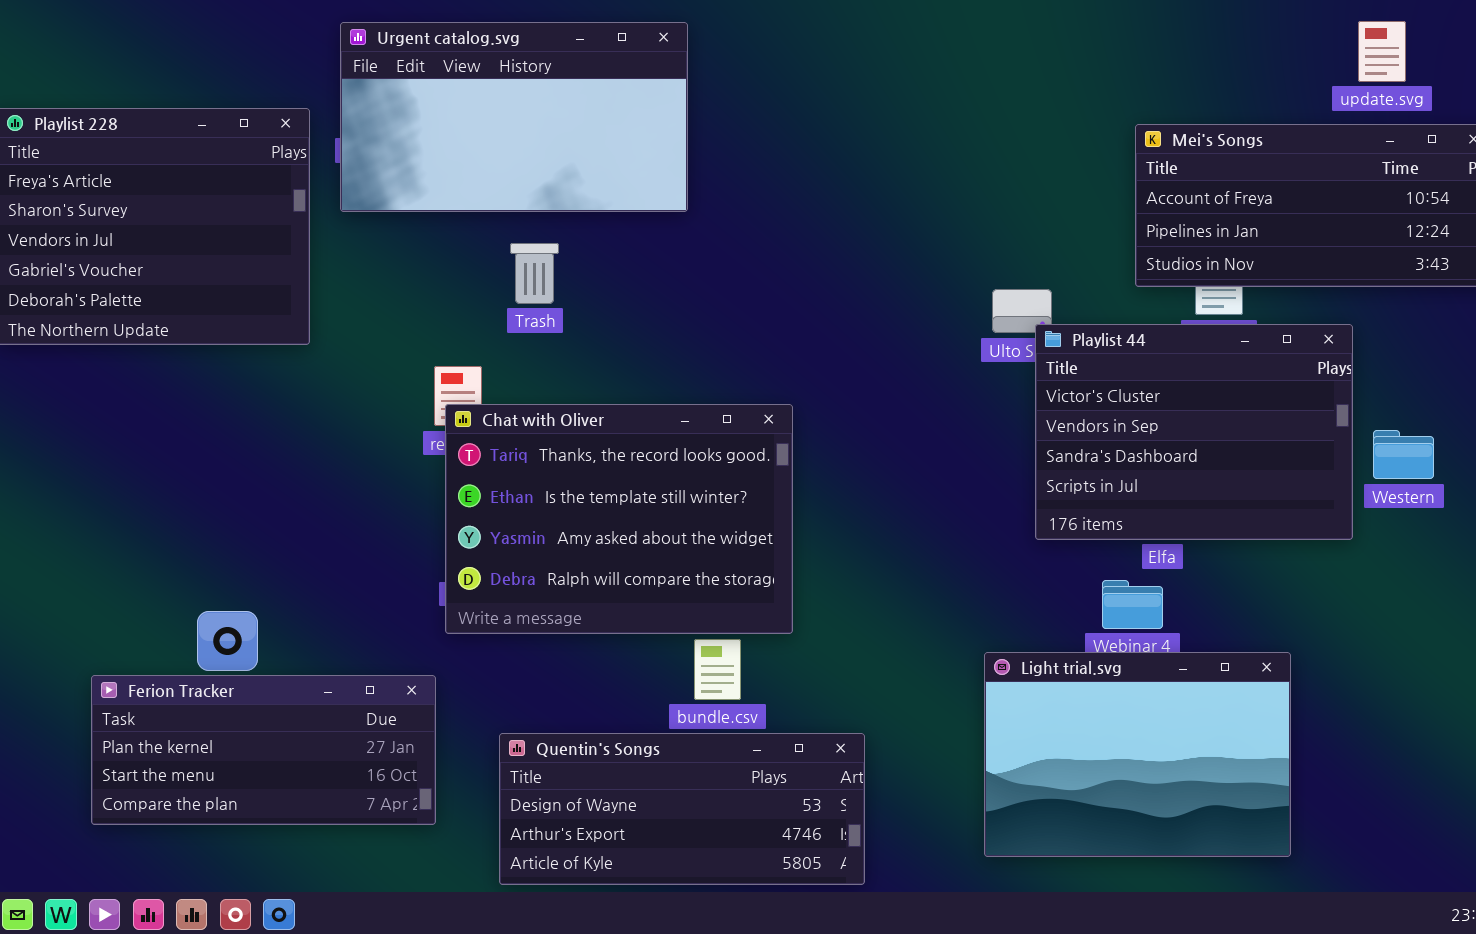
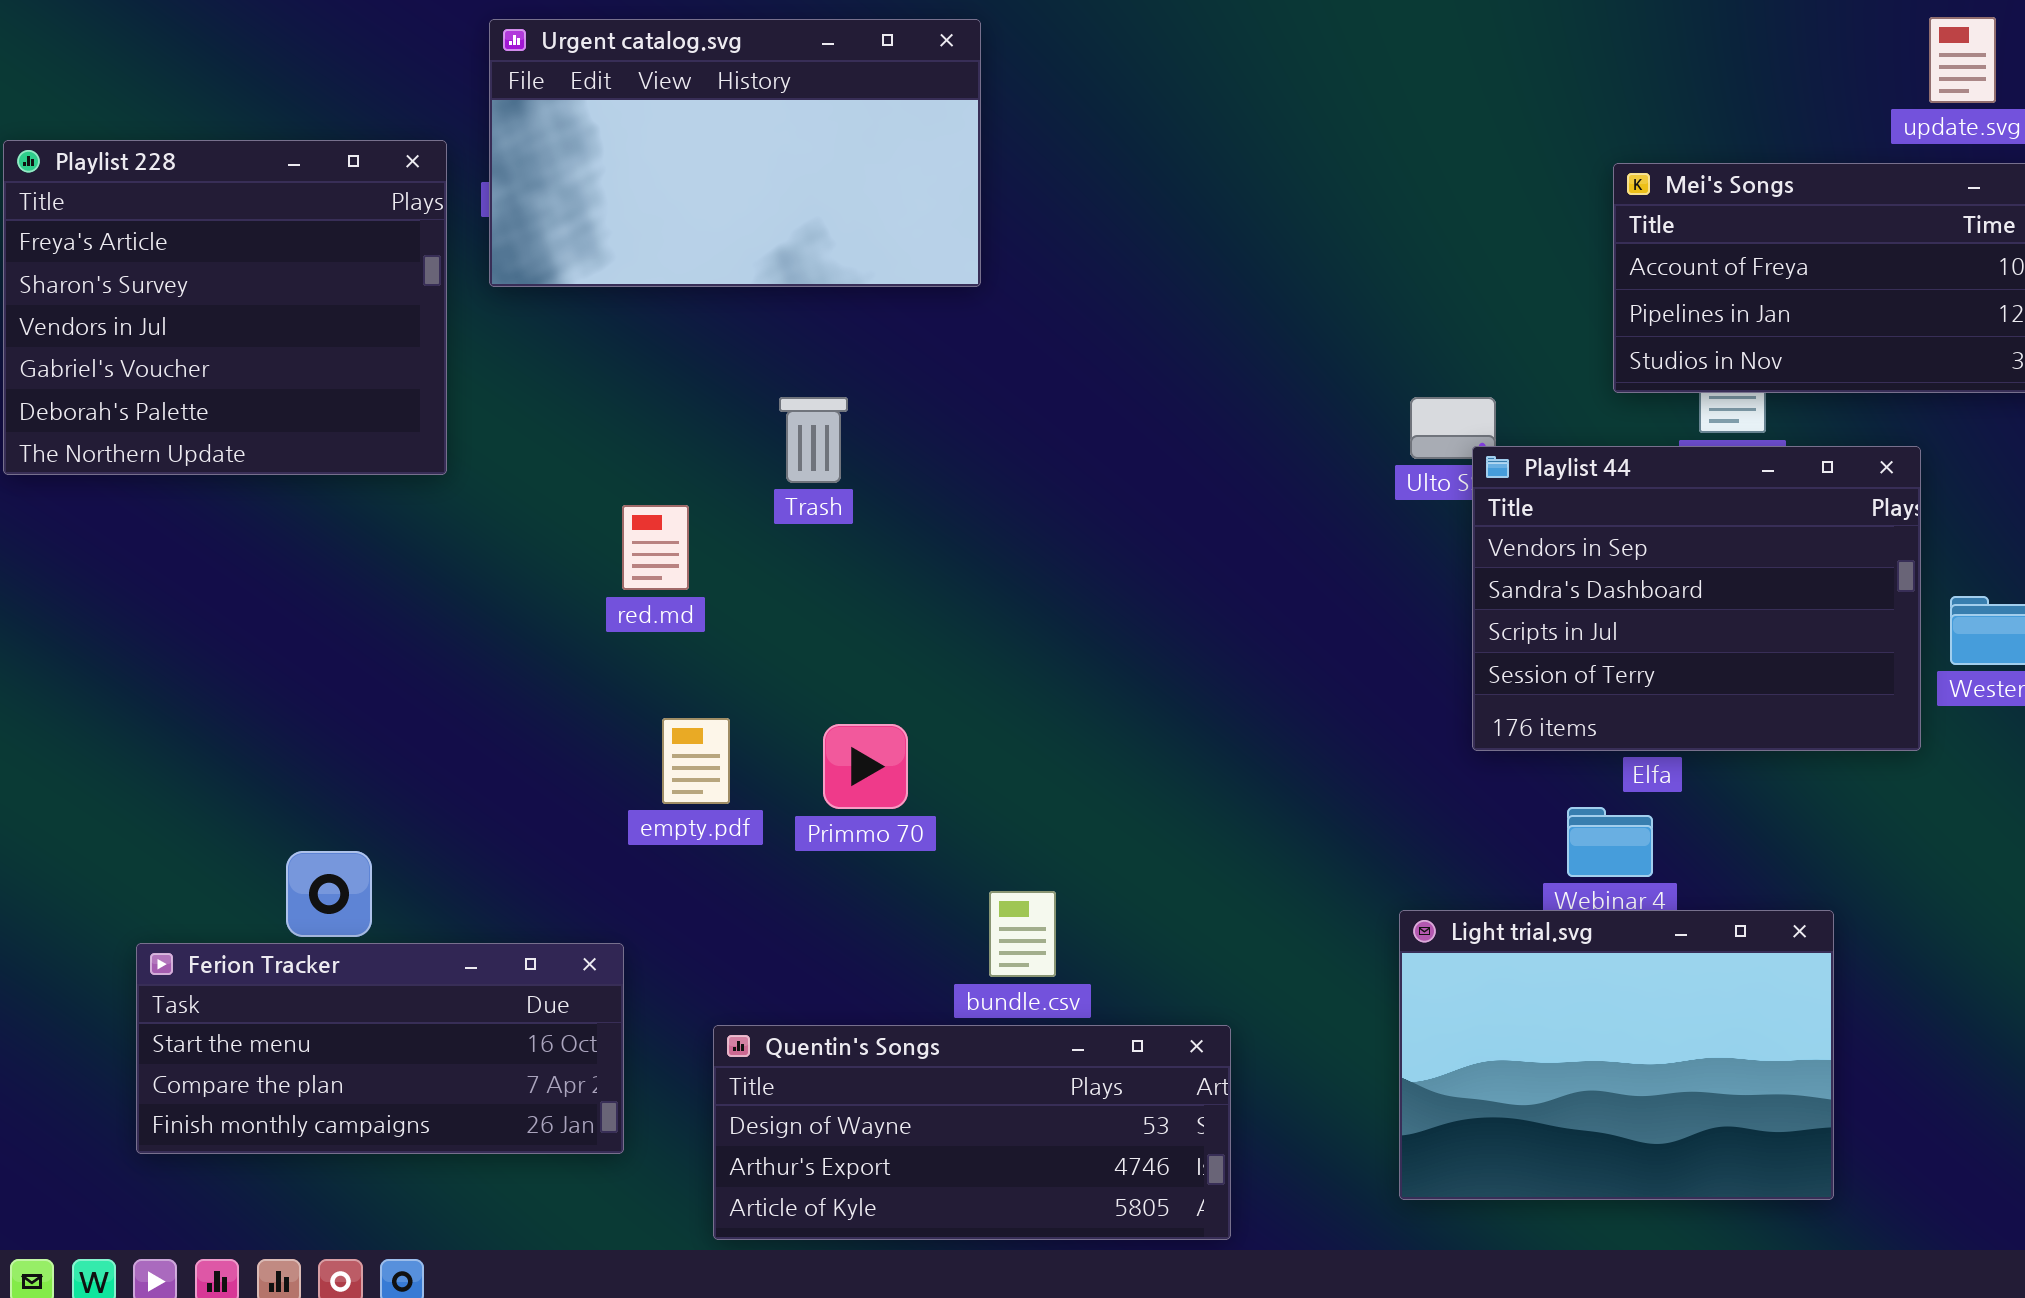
Trash: [510,243,559,304] -> [779,397,848,483], moved
Playlist 44: [1035,324,1353,540] -> [1472,446,1921,751], scrolled down 1 row
Chat with Oliver: [445,404,793,634] -> none, closed
Ferion Tracker: [91,675,436,825] -> [136,943,624,1154], scrolled down 1 row

